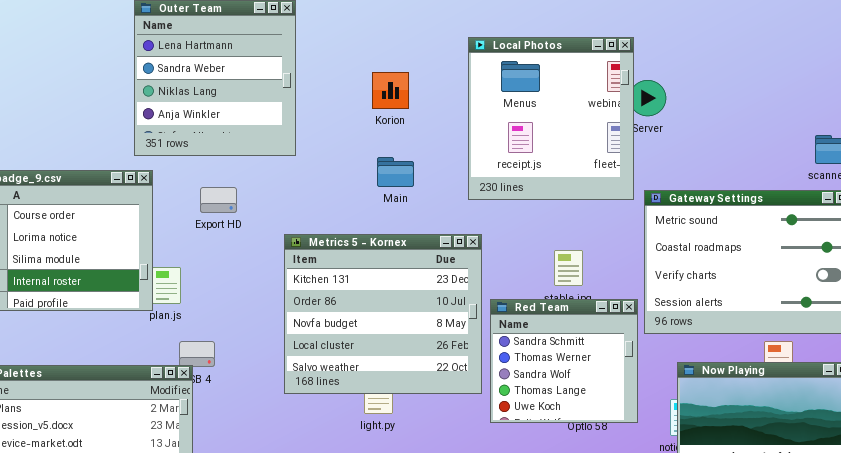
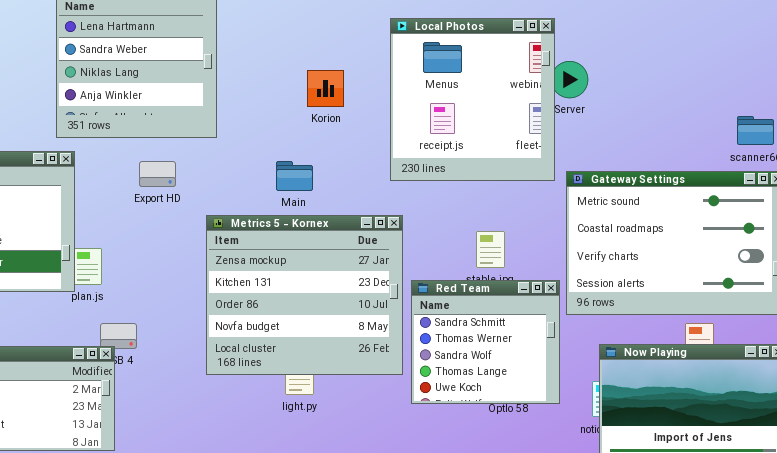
Korion: [372,72,409,109] -> [307,70,344,107], moved
Main: [377,157,414,187] -> [276,161,313,191], moved
Export HD: [200,187,237,213] -> [139,161,176,187], moved
Metrics 5 - Kornex: [284,234,482,394] -> [206,215,403,375], scrolled up 1 row

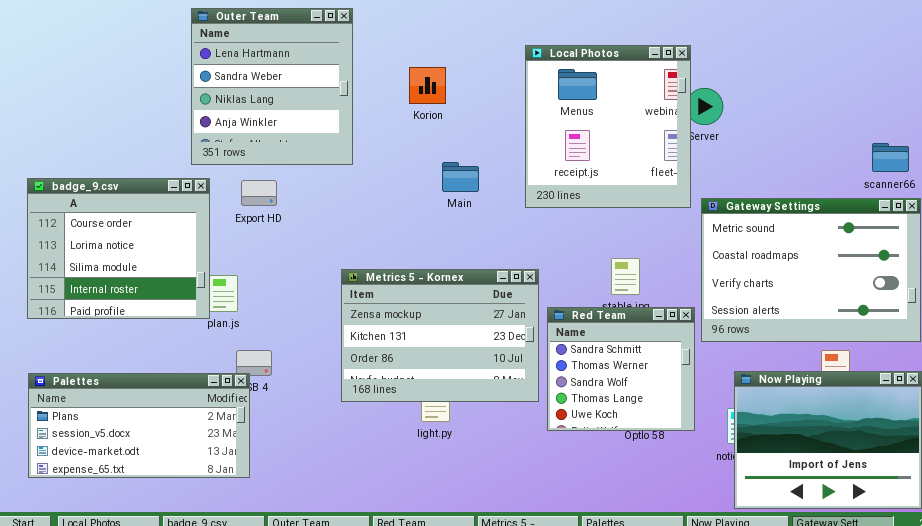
Korion: [307,70,344,107] -> [409,67,446,104], moved
Export HD: [139,161,176,187] -> [241,180,277,206], moved
Main: [276,161,313,191] -> [442,162,479,192], moved
Metrics 5 - Kornex: [206,215,403,375] -> [341,269,539,402], resized

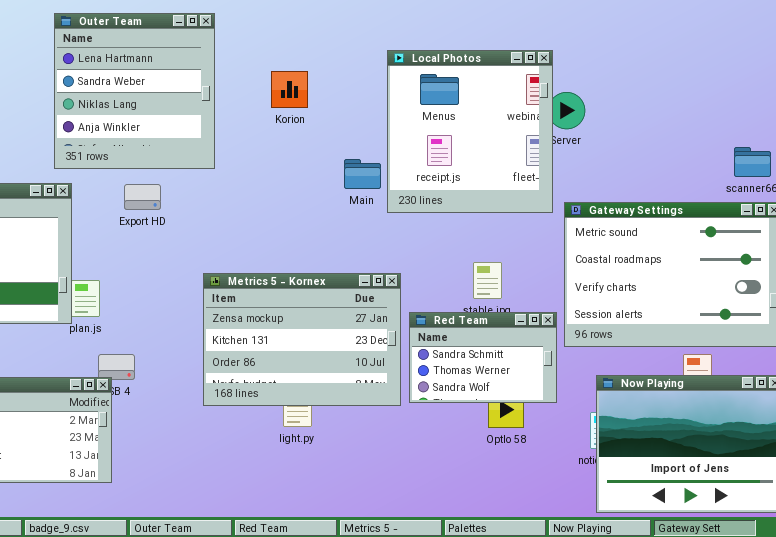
Main: [442,162,479,192] -> [344,159,381,189], moved
Export HD: [241,180,277,206] -> [124,184,161,210], moved
Red Team: [547,307,695,431] -> [409,312,557,403], resized

